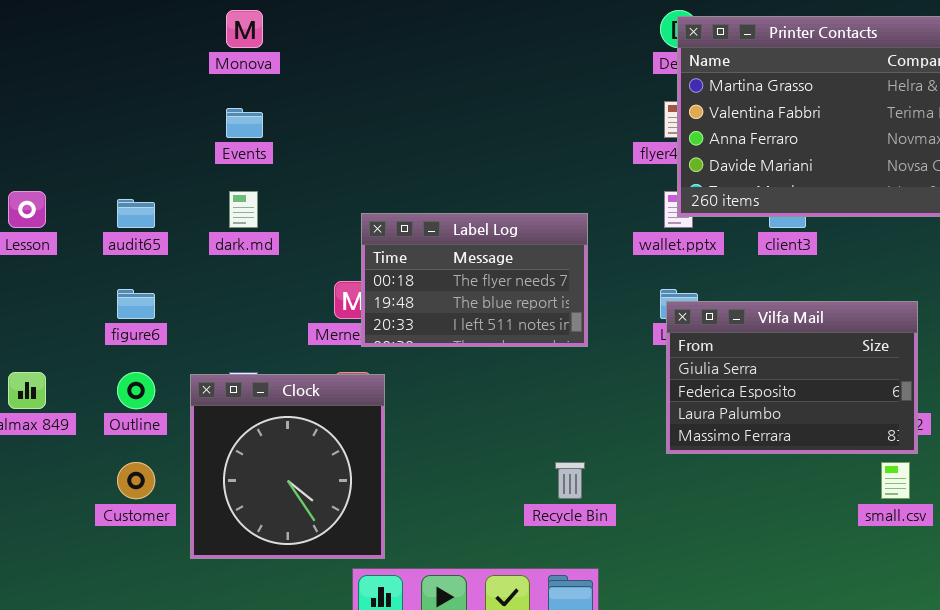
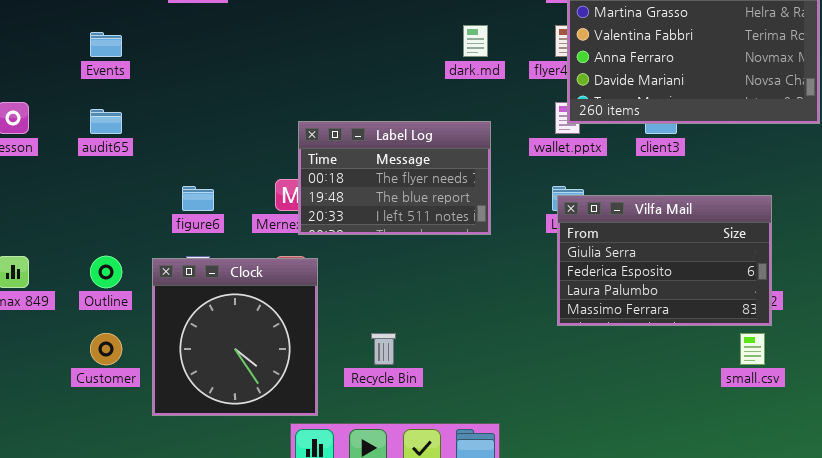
Events: [226,108,263,138] -> [90,32,122,57], moved
dark.md: [229,191,258,228] -> [463,25,488,57], moved
figure6: [117,289,155,319] -> [182,186,214,211], moved
Recycle Bin: [555,462,585,499] -> [371,333,396,365], moved

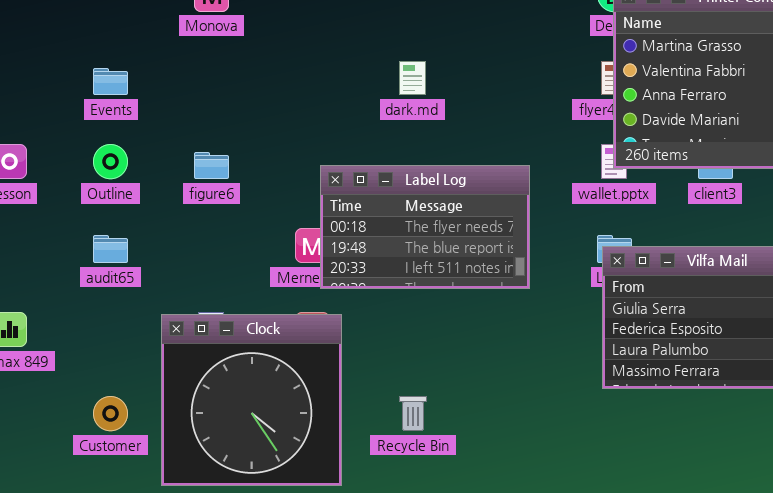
dark.md: [463,25,488,57] -> [399,61,426,95], moved
audit65: [90,109,122,134] -> [93,235,128,263], moved
figure6: [182,186,214,211] -> [194,152,229,179], moved
Outline: [90,256,122,288] -> [93,144,128,179], moved

